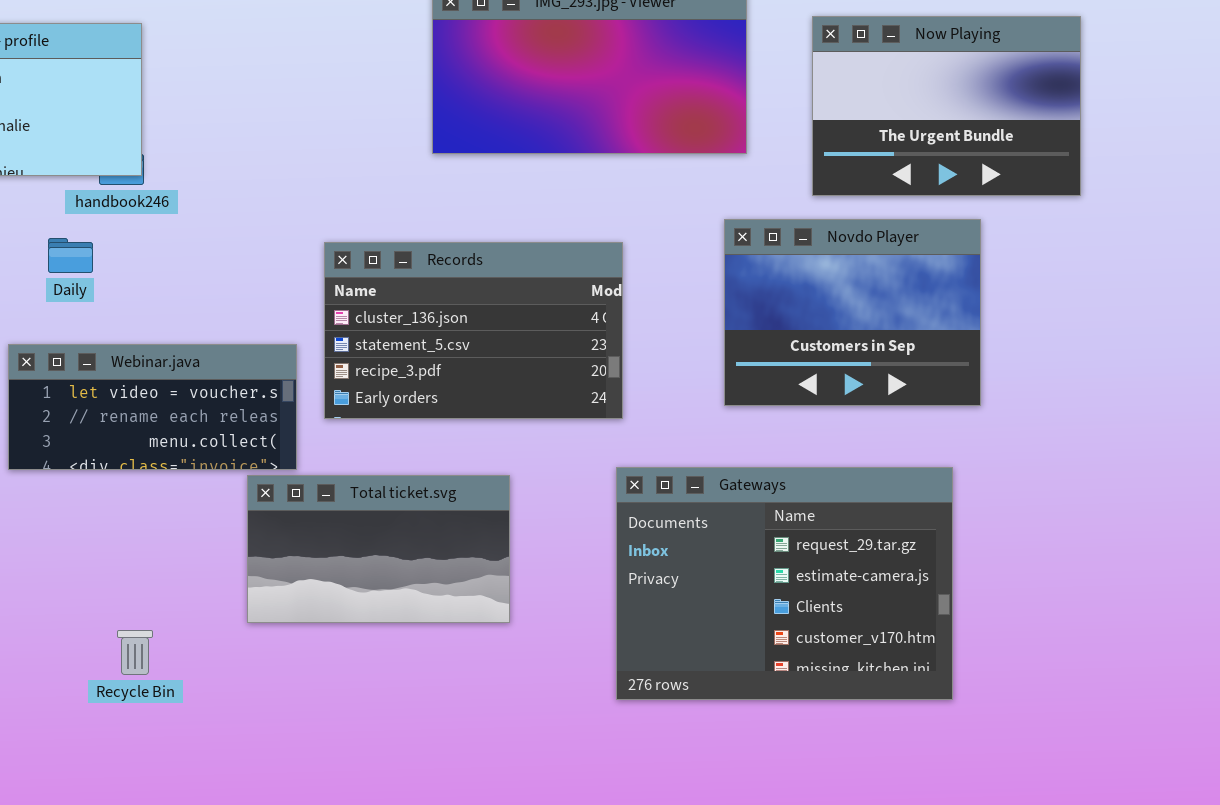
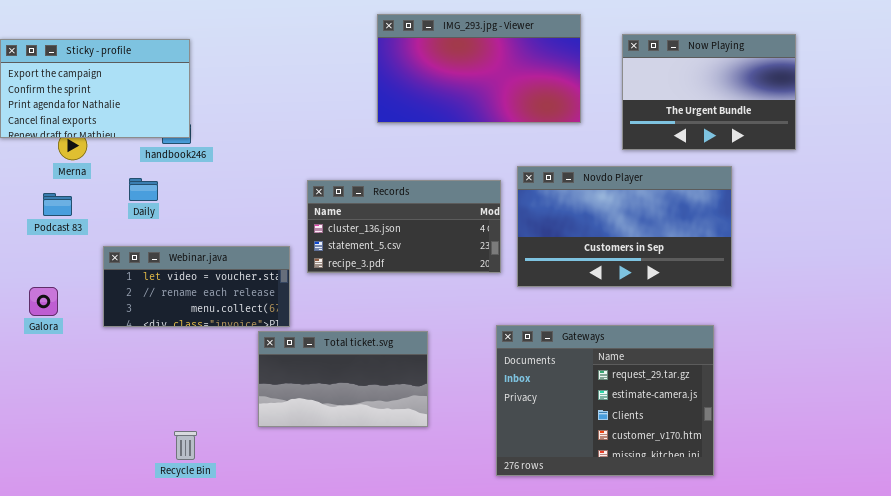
Novdo Player: [724,219,981,406] -> [517,166,732,287], resized
Records: [324,242,623,419] -> [307,180,501,273], resized

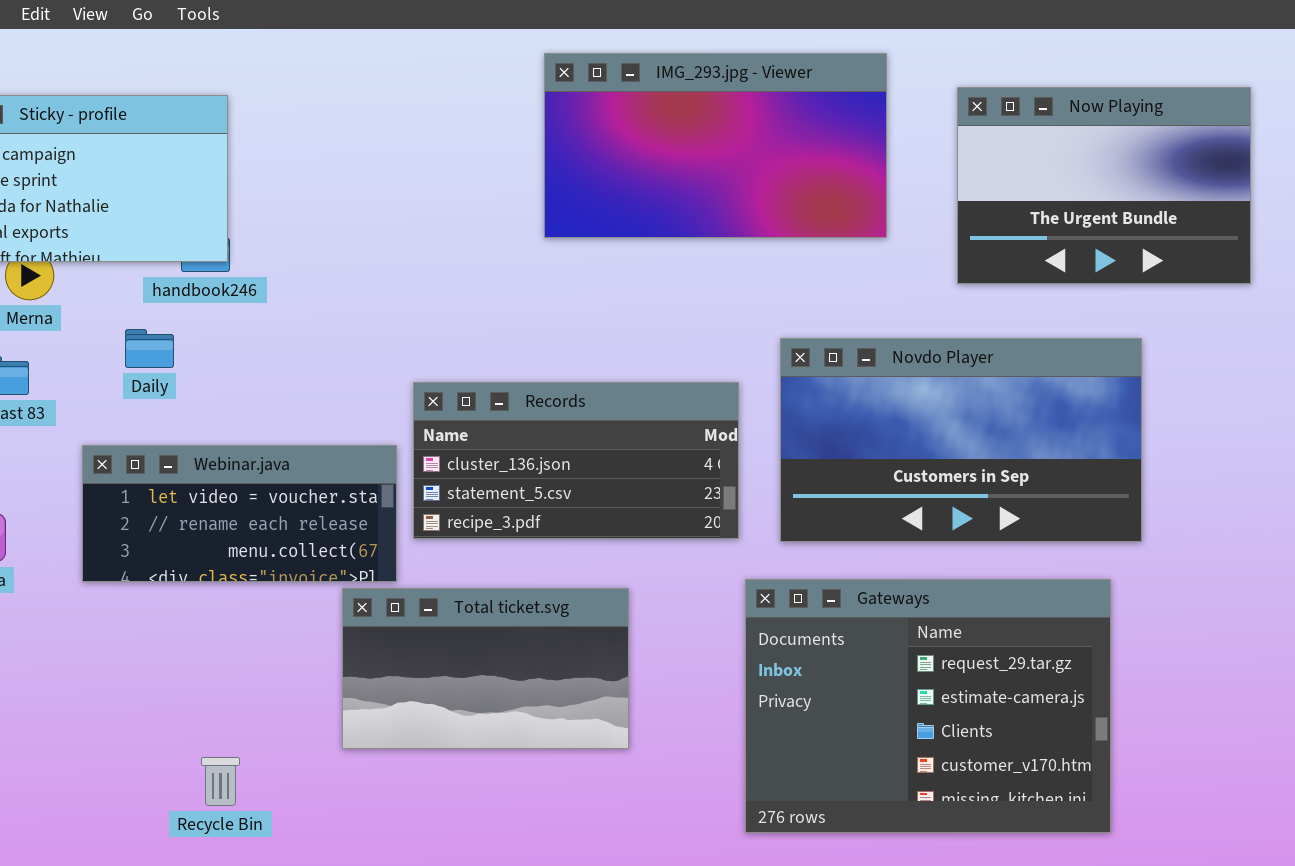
Novdo Player: [517,166,732,287] -> [780,338,1142,542], moved
Records: [307,180,501,273] -> [413,382,739,539], moved

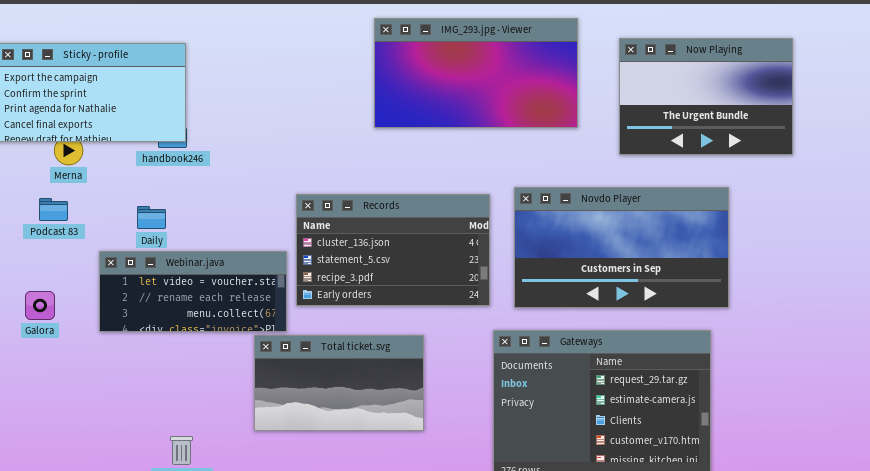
Daily: [125,329,174,368] -> [137,206,166,229], moved
Records: [413,382,739,539] -> [296,194,490,306], resized

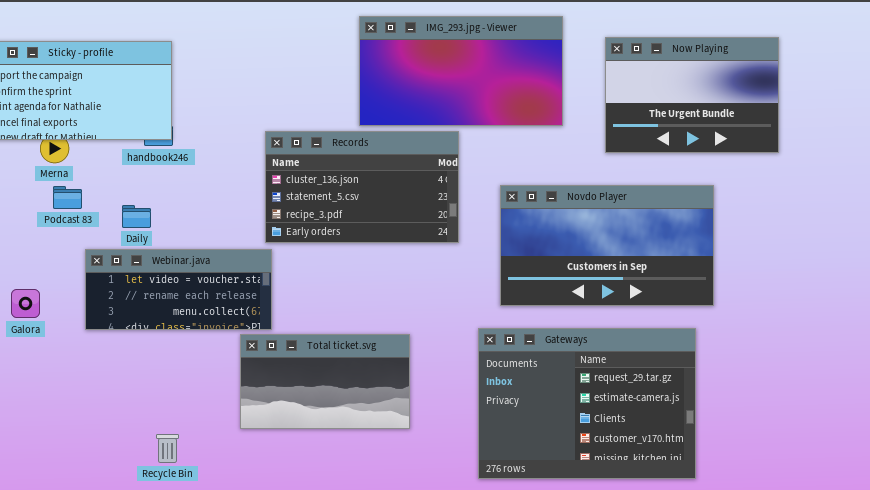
Records: [296,194,490,306] -> [265,131,459,243], moved
Podcast 83: [39,198,68,221] -> [53,186,82,209], moved

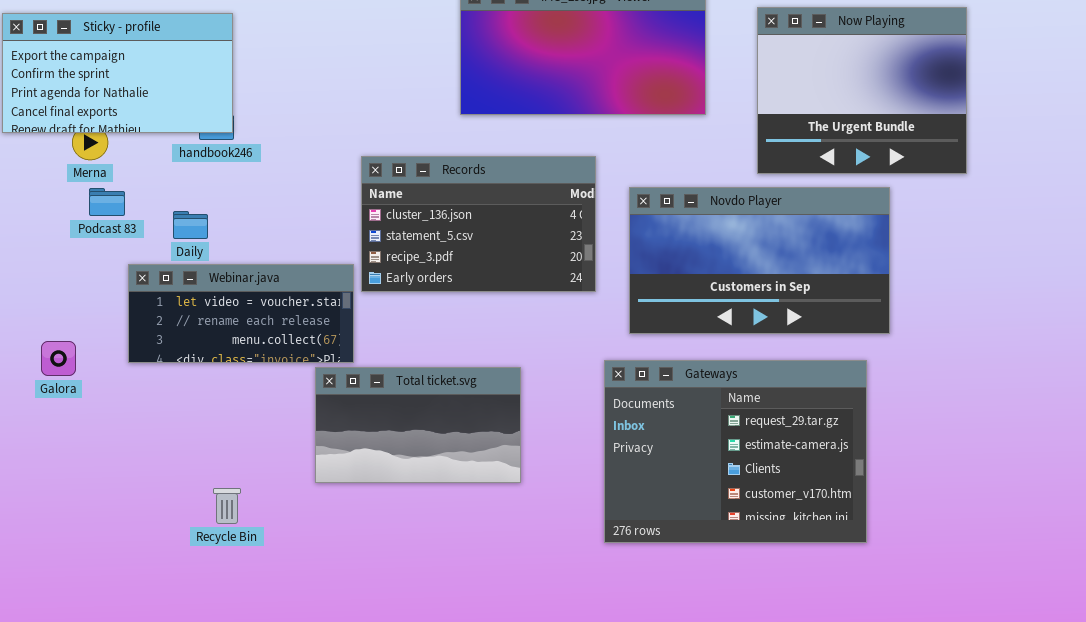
Now Playing: [605,37,779,153] -> [757,7,967,174], resized
Records: [265,131,459,243] -> [361,156,596,292], moved
Galora: [11,289,40,318] -> [41,341,76,376], moved

